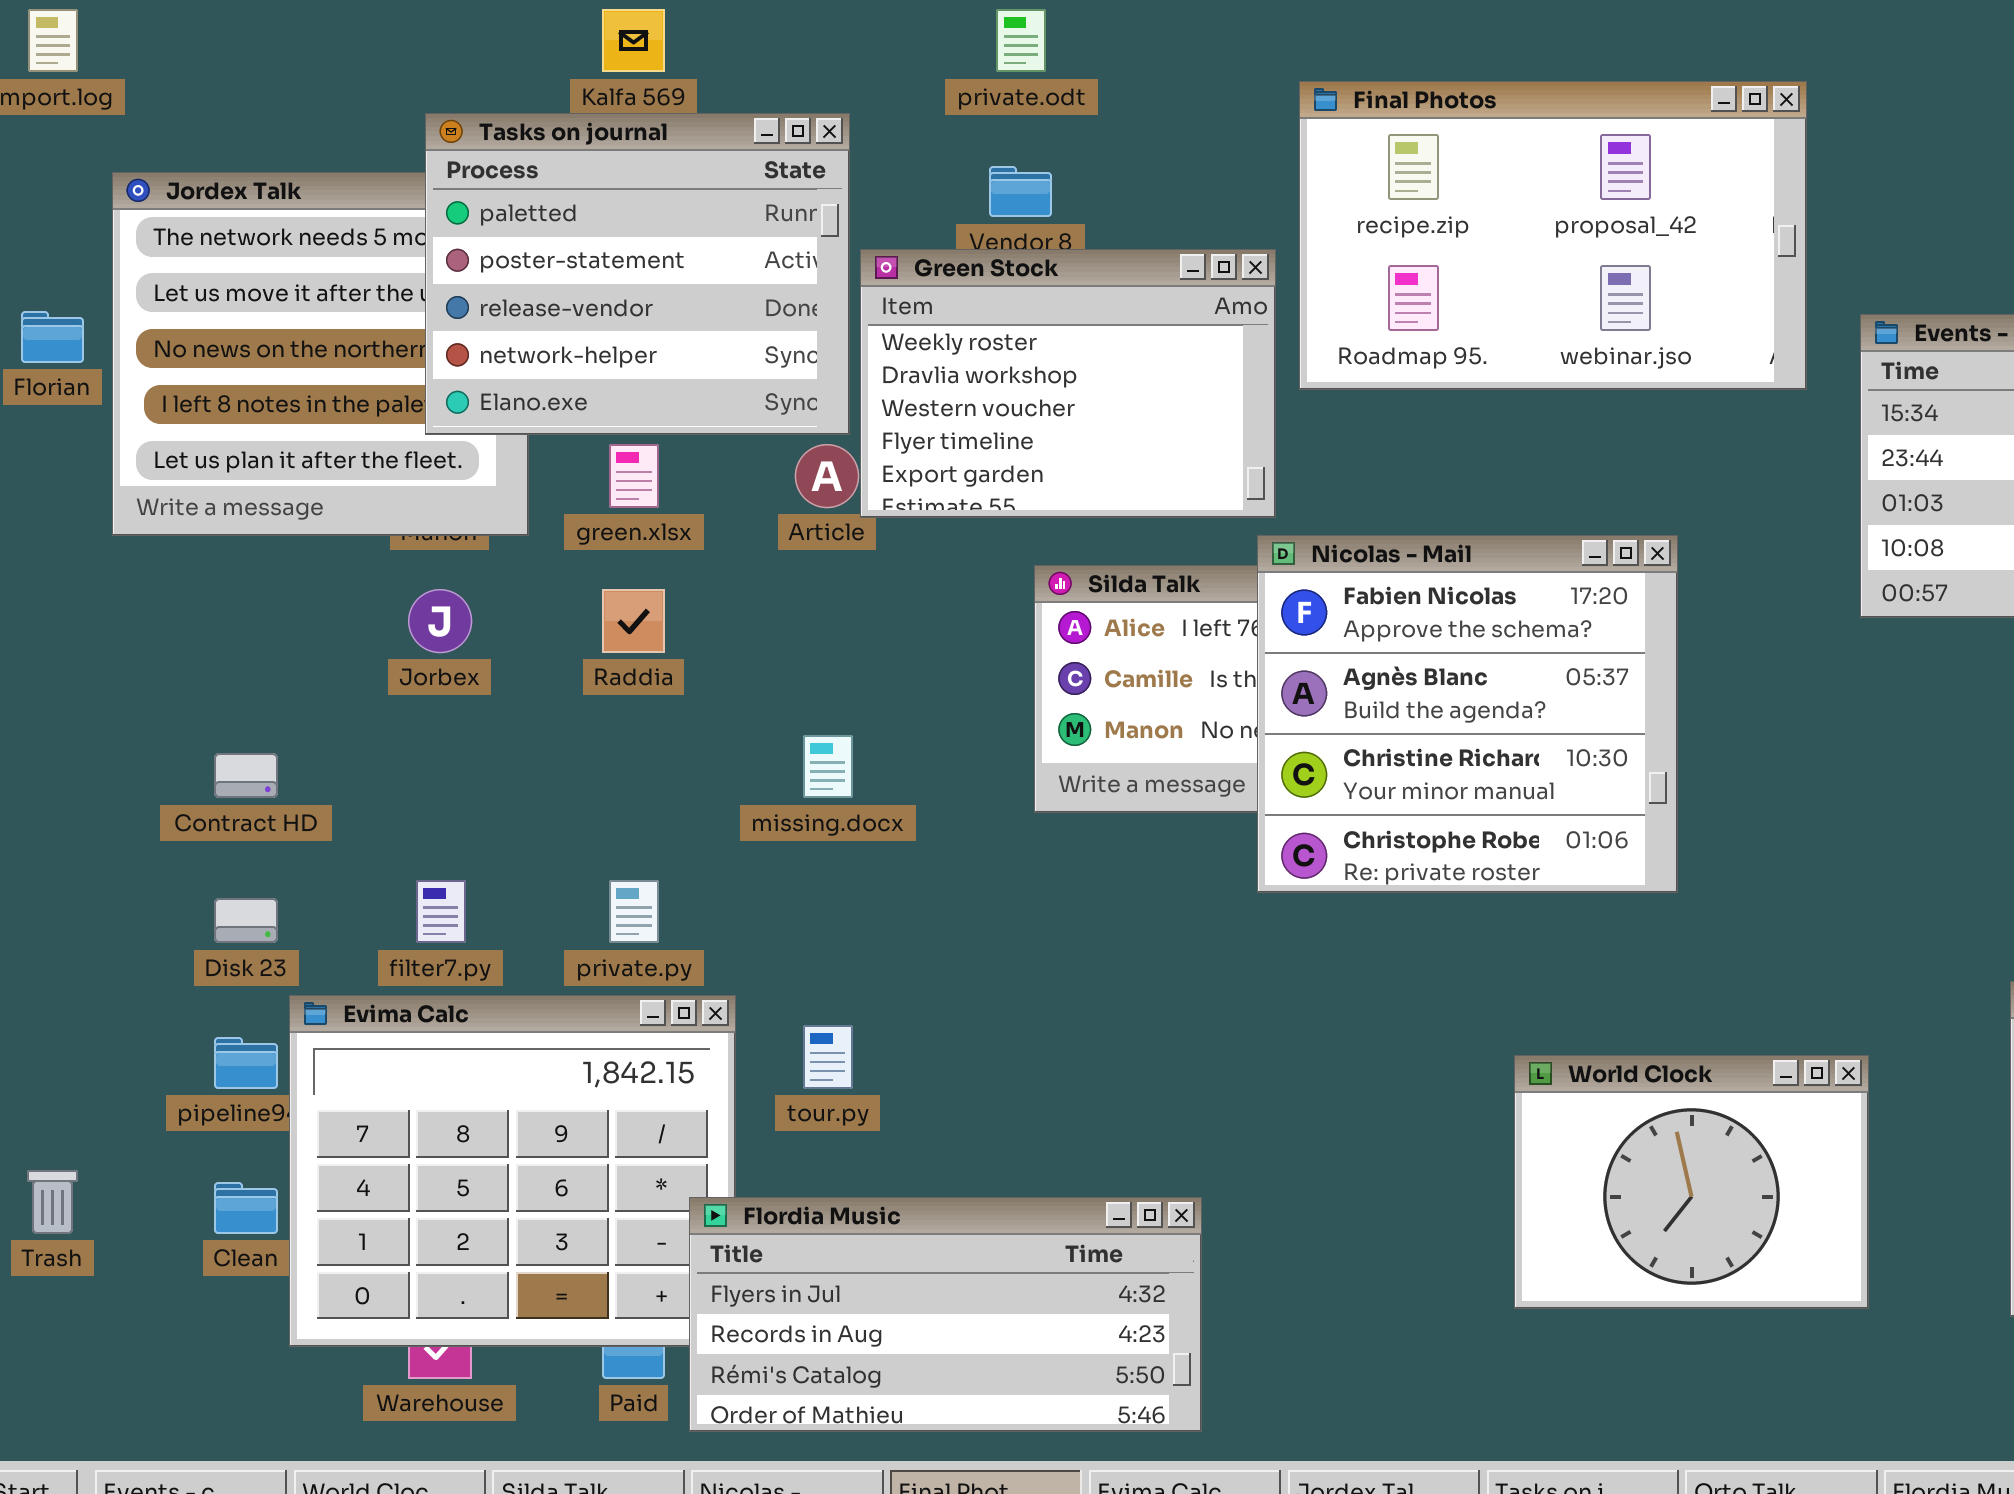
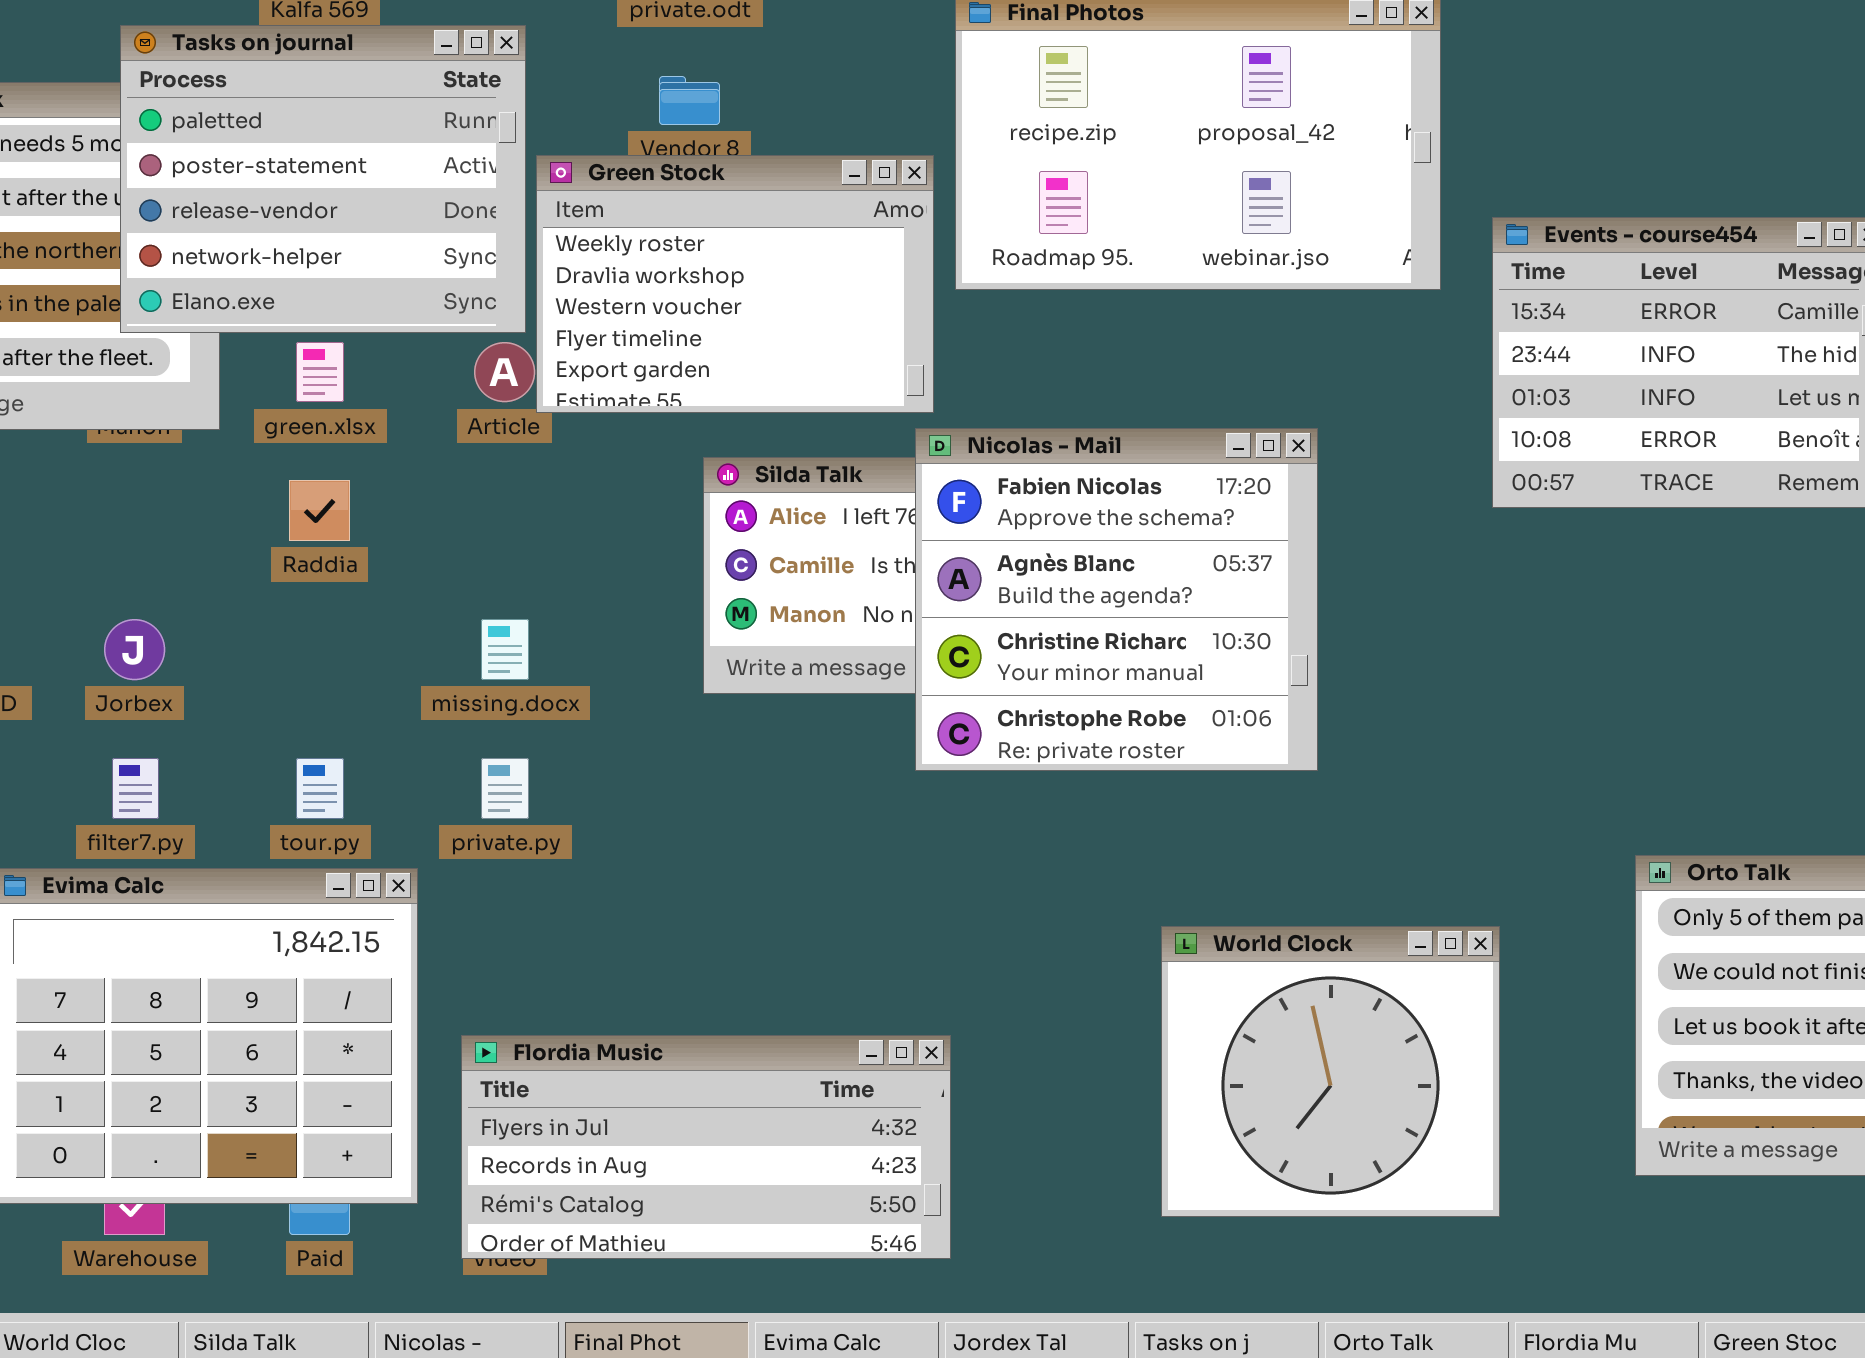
Jorbex: [408,589,472,653] -> [104,619,165,680], moved
private.py: [609,880,659,943] -> [481,758,529,819], moved
tour.py: [803,1025,853,1089] -> [296,758,344,819], moved
World Clock: [1514,1055,1869,1309] -> [1161,926,1500,1217], resized
Flordia Music: [689,1197,1202,1432] -> [461,1035,951,1259], moved

